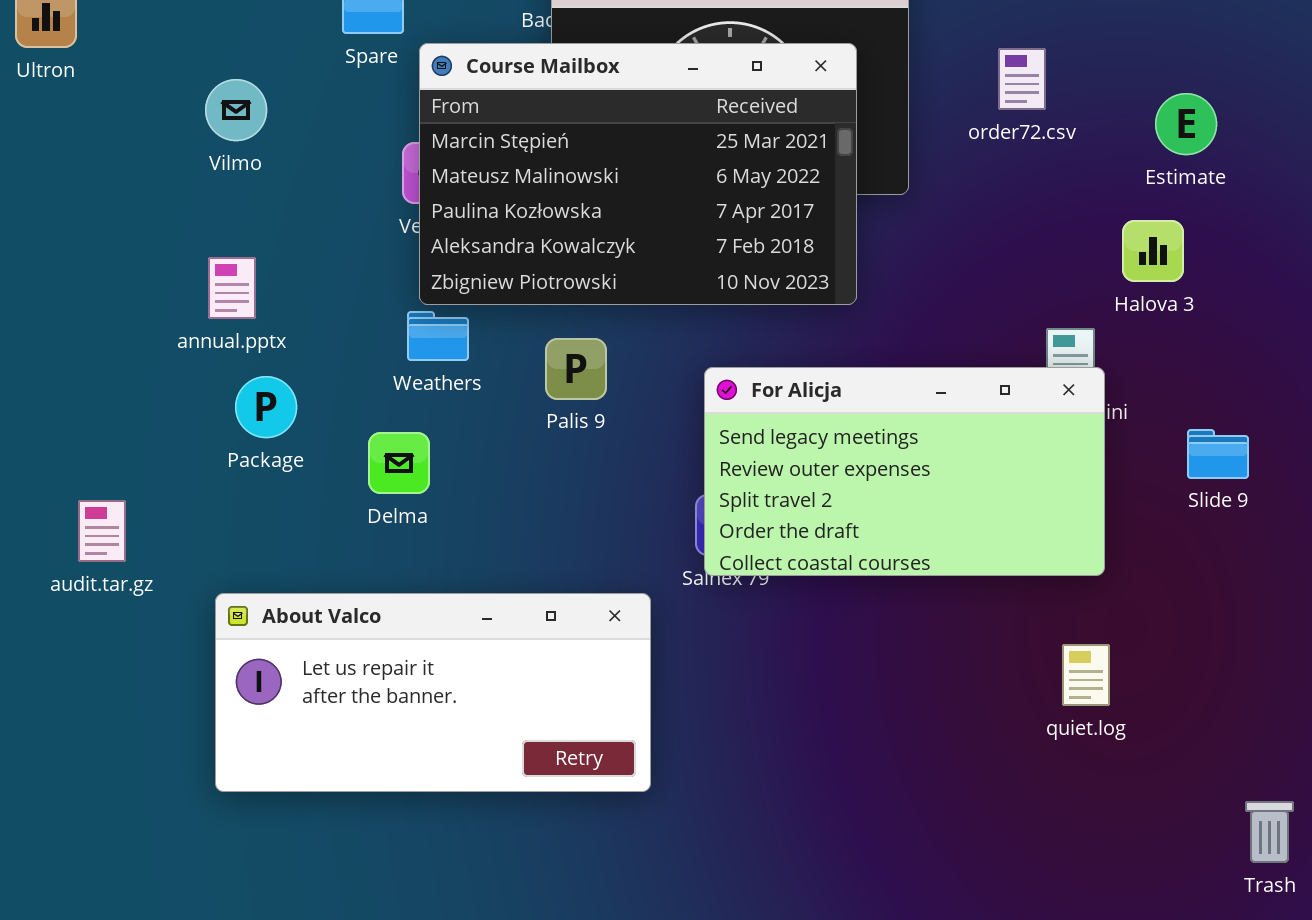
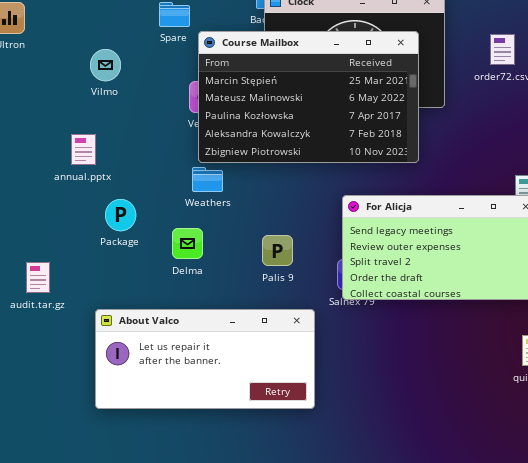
annual.pptx: [208,257,256,319] -> [71,134,96,165], moved
Palis 9: [545,338,607,400] -> [262,235,293,266], moved

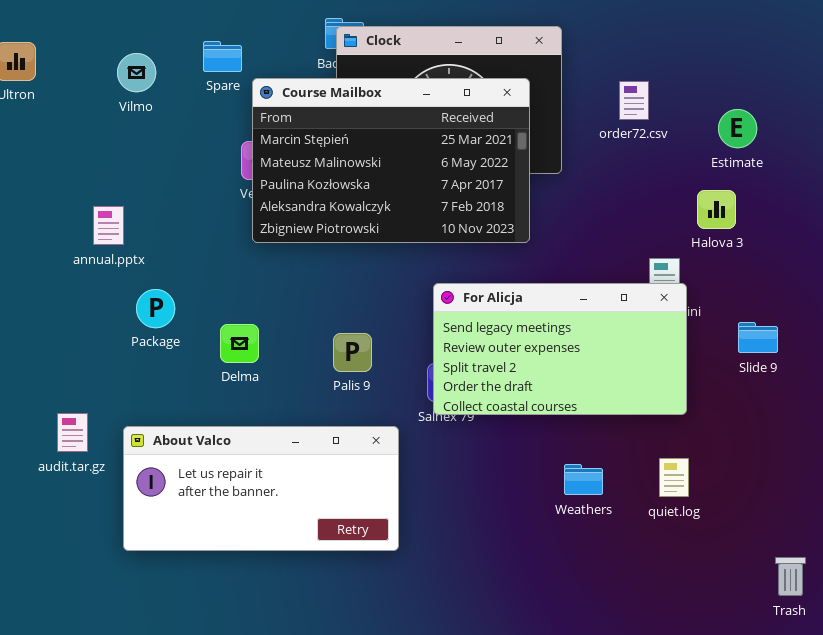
Vilmo: [90,49,121,81] -> [117,53,156,92], moved
Weathers: [192,167,223,192] -> [564,464,603,495], moved
audit.tar.gz: [26,262,50,293] -> [57,413,88,452], moved

